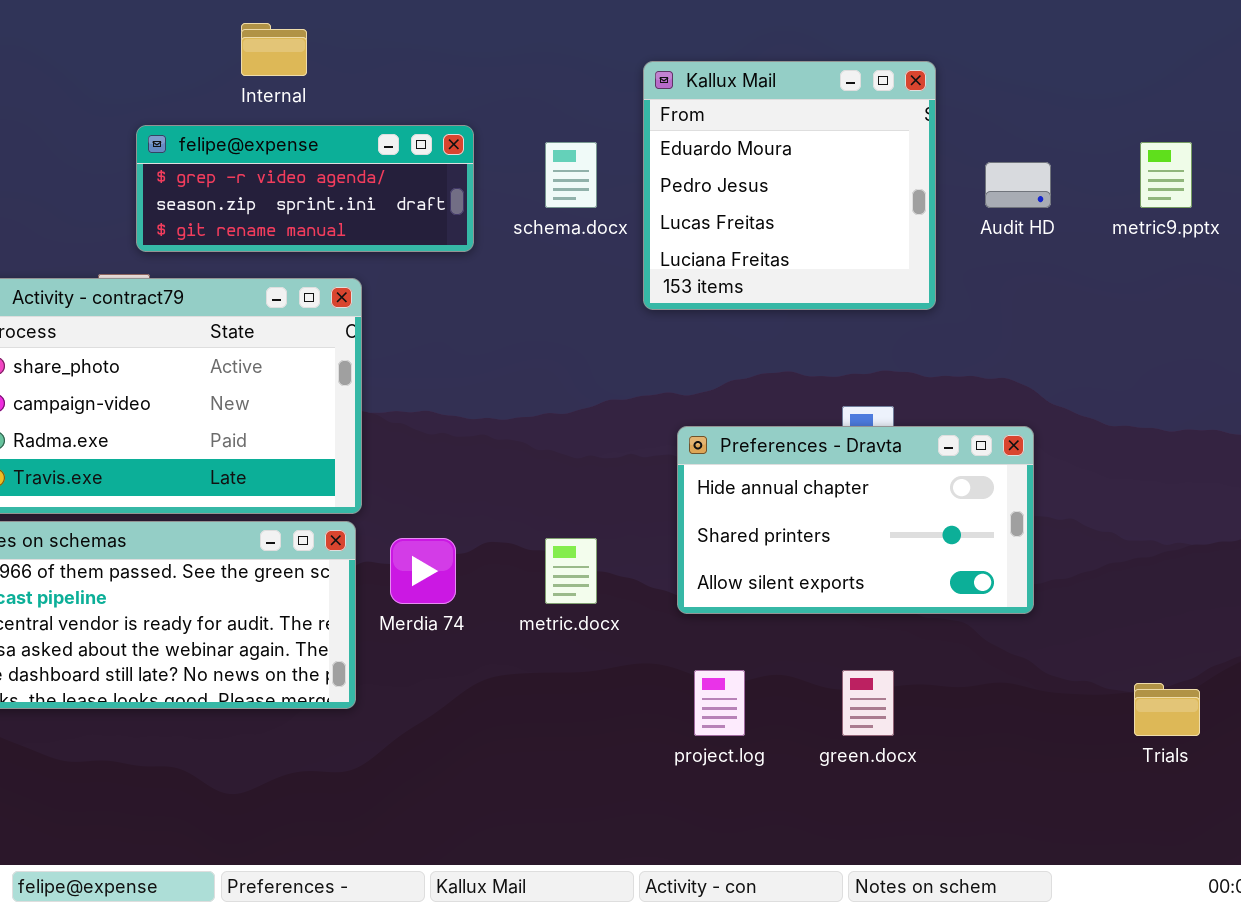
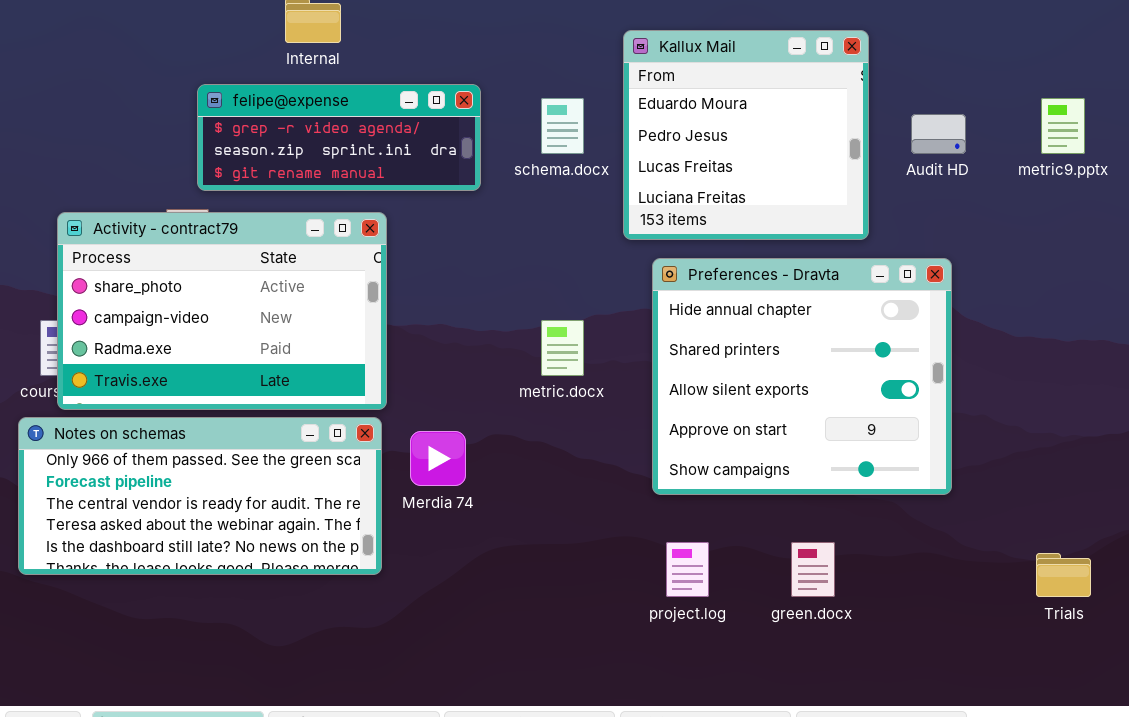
Preferences - Dravta: [677,426,1034,614] -> [652,258,952,495], resized
metric.docx: [545,538,597,604] -> [541,320,584,376], moved

